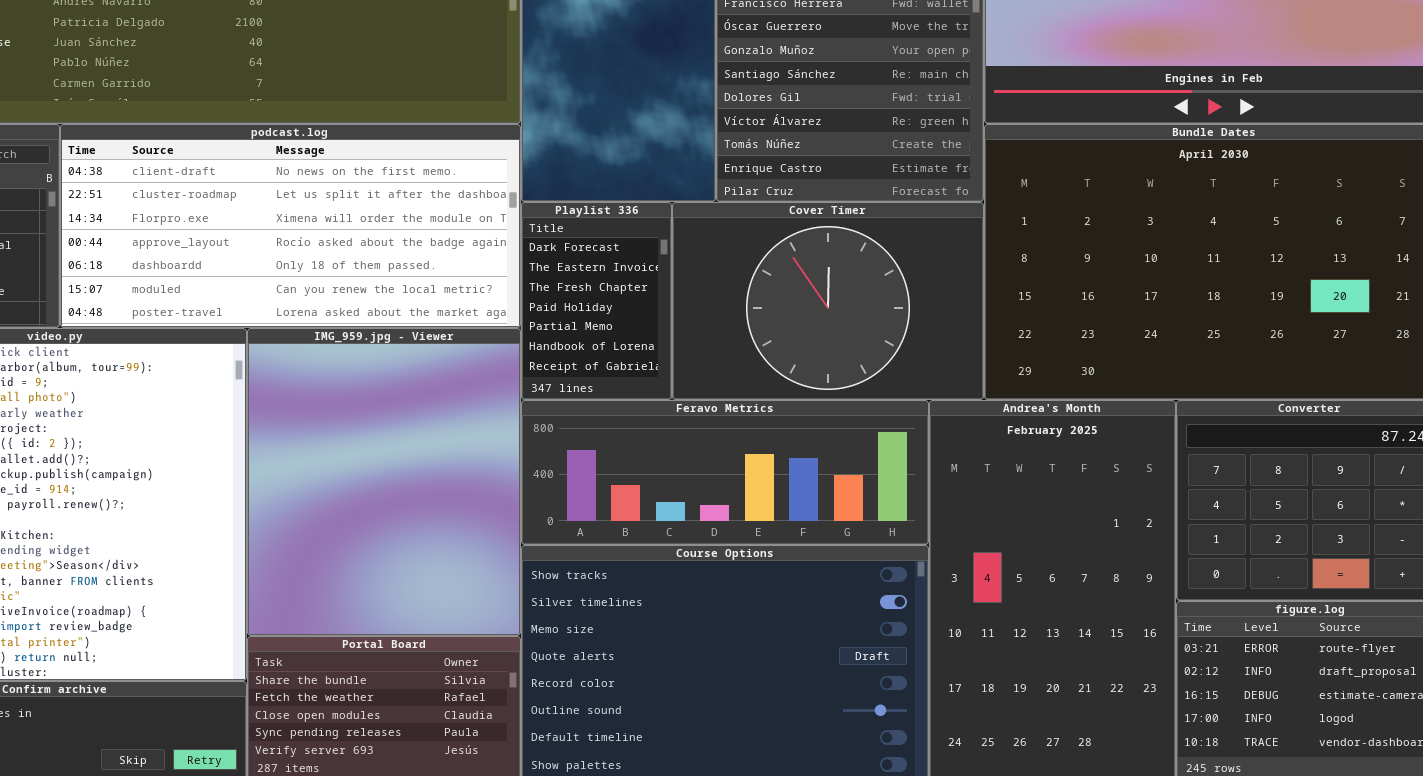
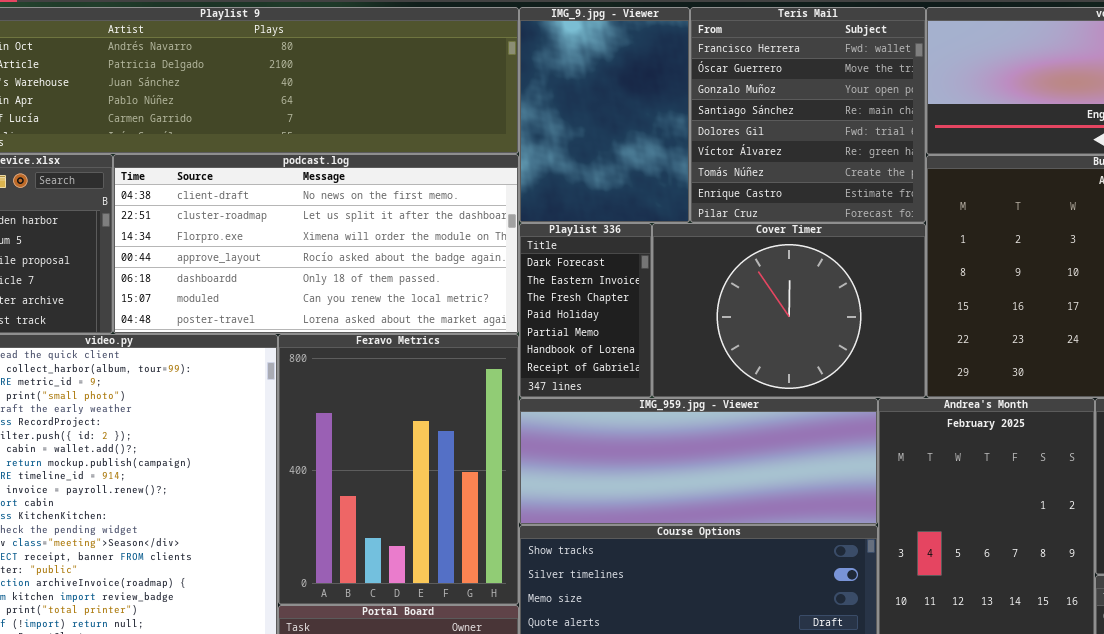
IMG_959.jpg - Viewer: [247,328,521,636] -> [519,398,878,525], moved, resized
Feravo Metrics: [521,400,929,545] -> [278,334,519,605], moved, resized

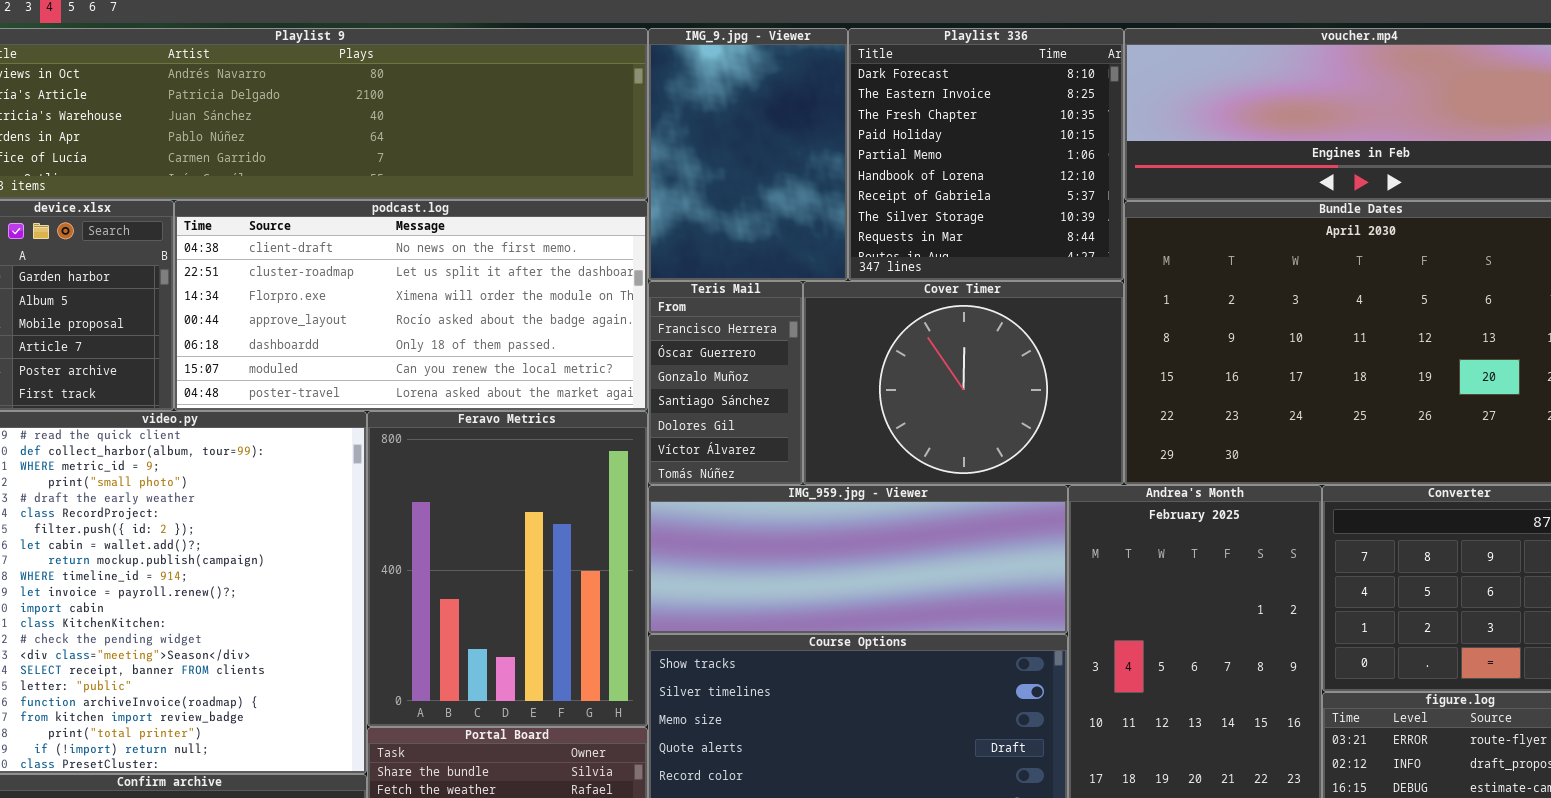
Teris Mail: [690,7,926,223] -> [648,281,803,485], moved, resized
Playlist 336: [519,223,652,398] -> [848,28,1124,281], moved, resized

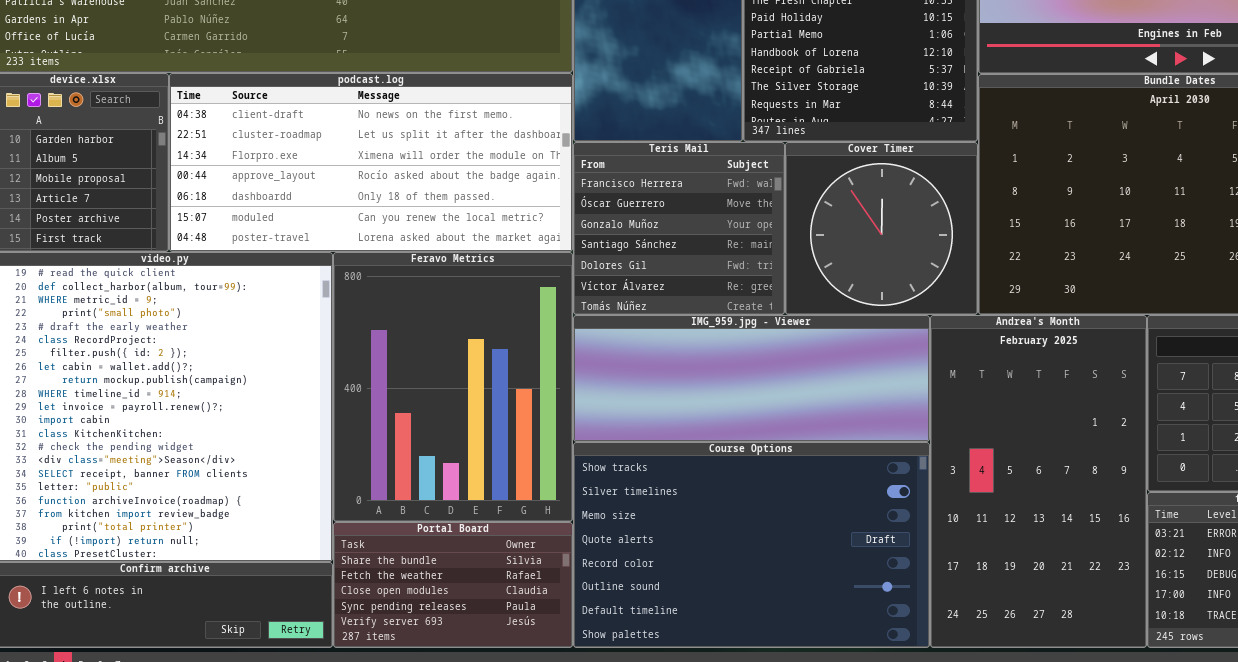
Teris Mail: [648,281,803,485] -> [573,142,785,315], resized
Cover Timer: [803,281,1124,485] -> [785,142,978,315], resized

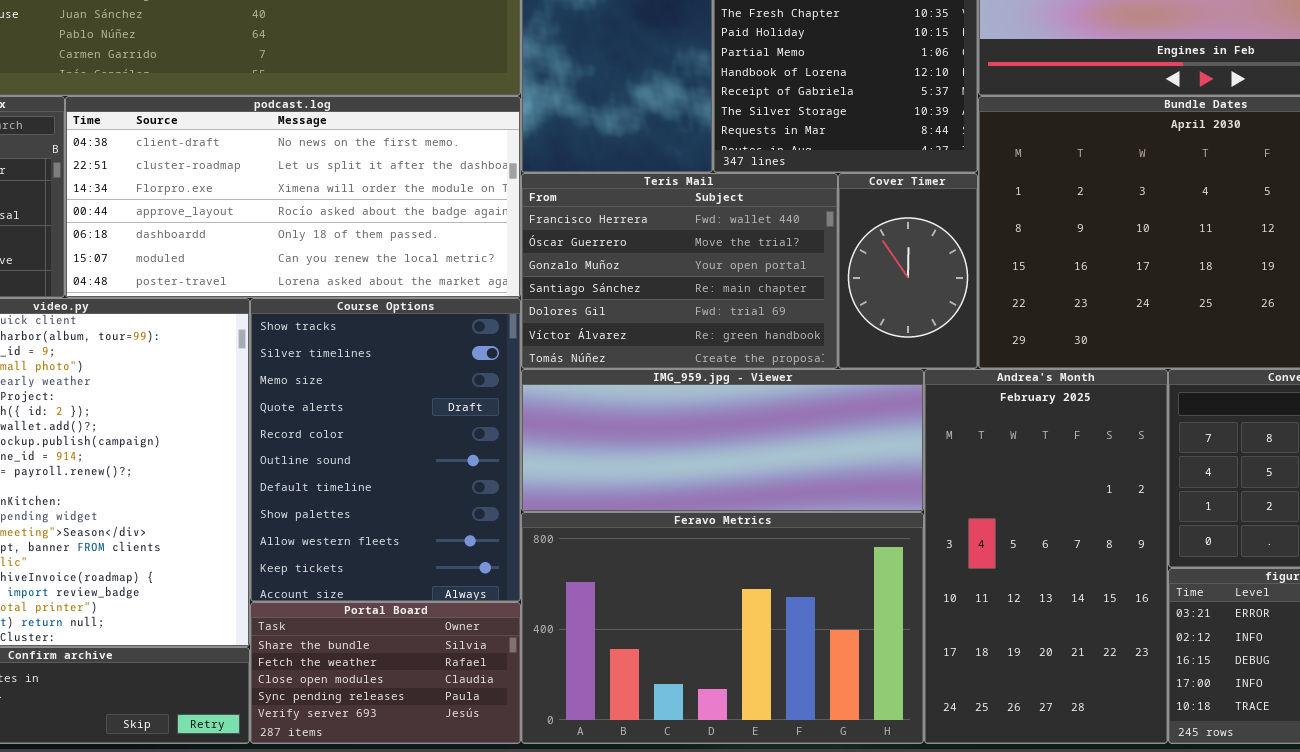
Teris Mail: [573,142,785,315] -> [521,173,838,369], resized
Cover Timer: [785,142,978,315] -> [838,173,978,369], resized
Feravo Metrics: [333,252,573,522] -> [521,512,924,744], moved, resized
Course Options: [573,442,930,648] -> [250,298,521,602], moved, resized

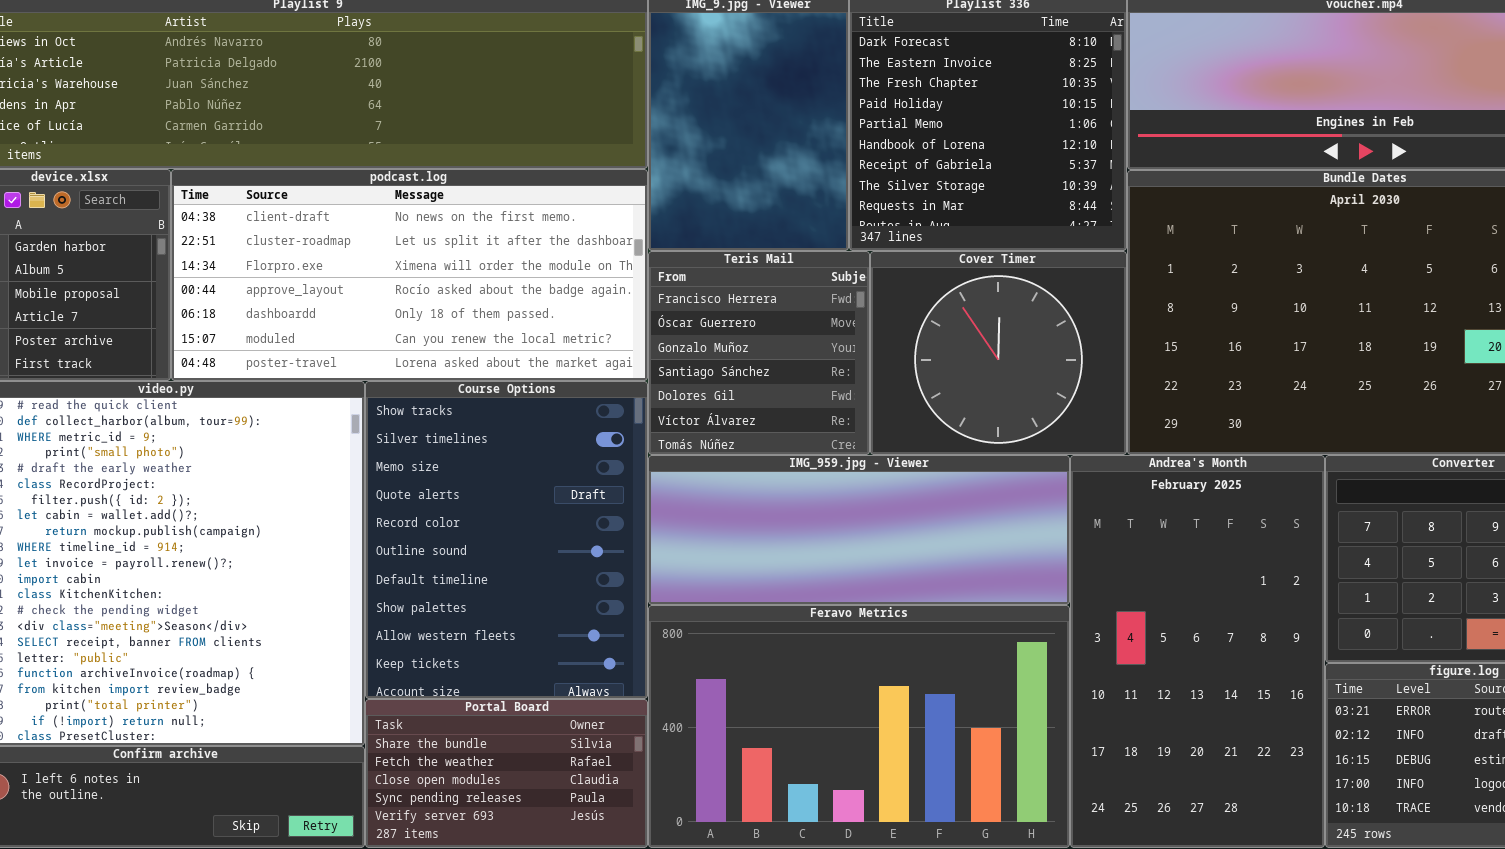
Teris Mail: [521,173,838,369] -> [648,251,870,455], resized
Cover Timer: [838,173,978,369] -> [870,251,1127,455], resized

